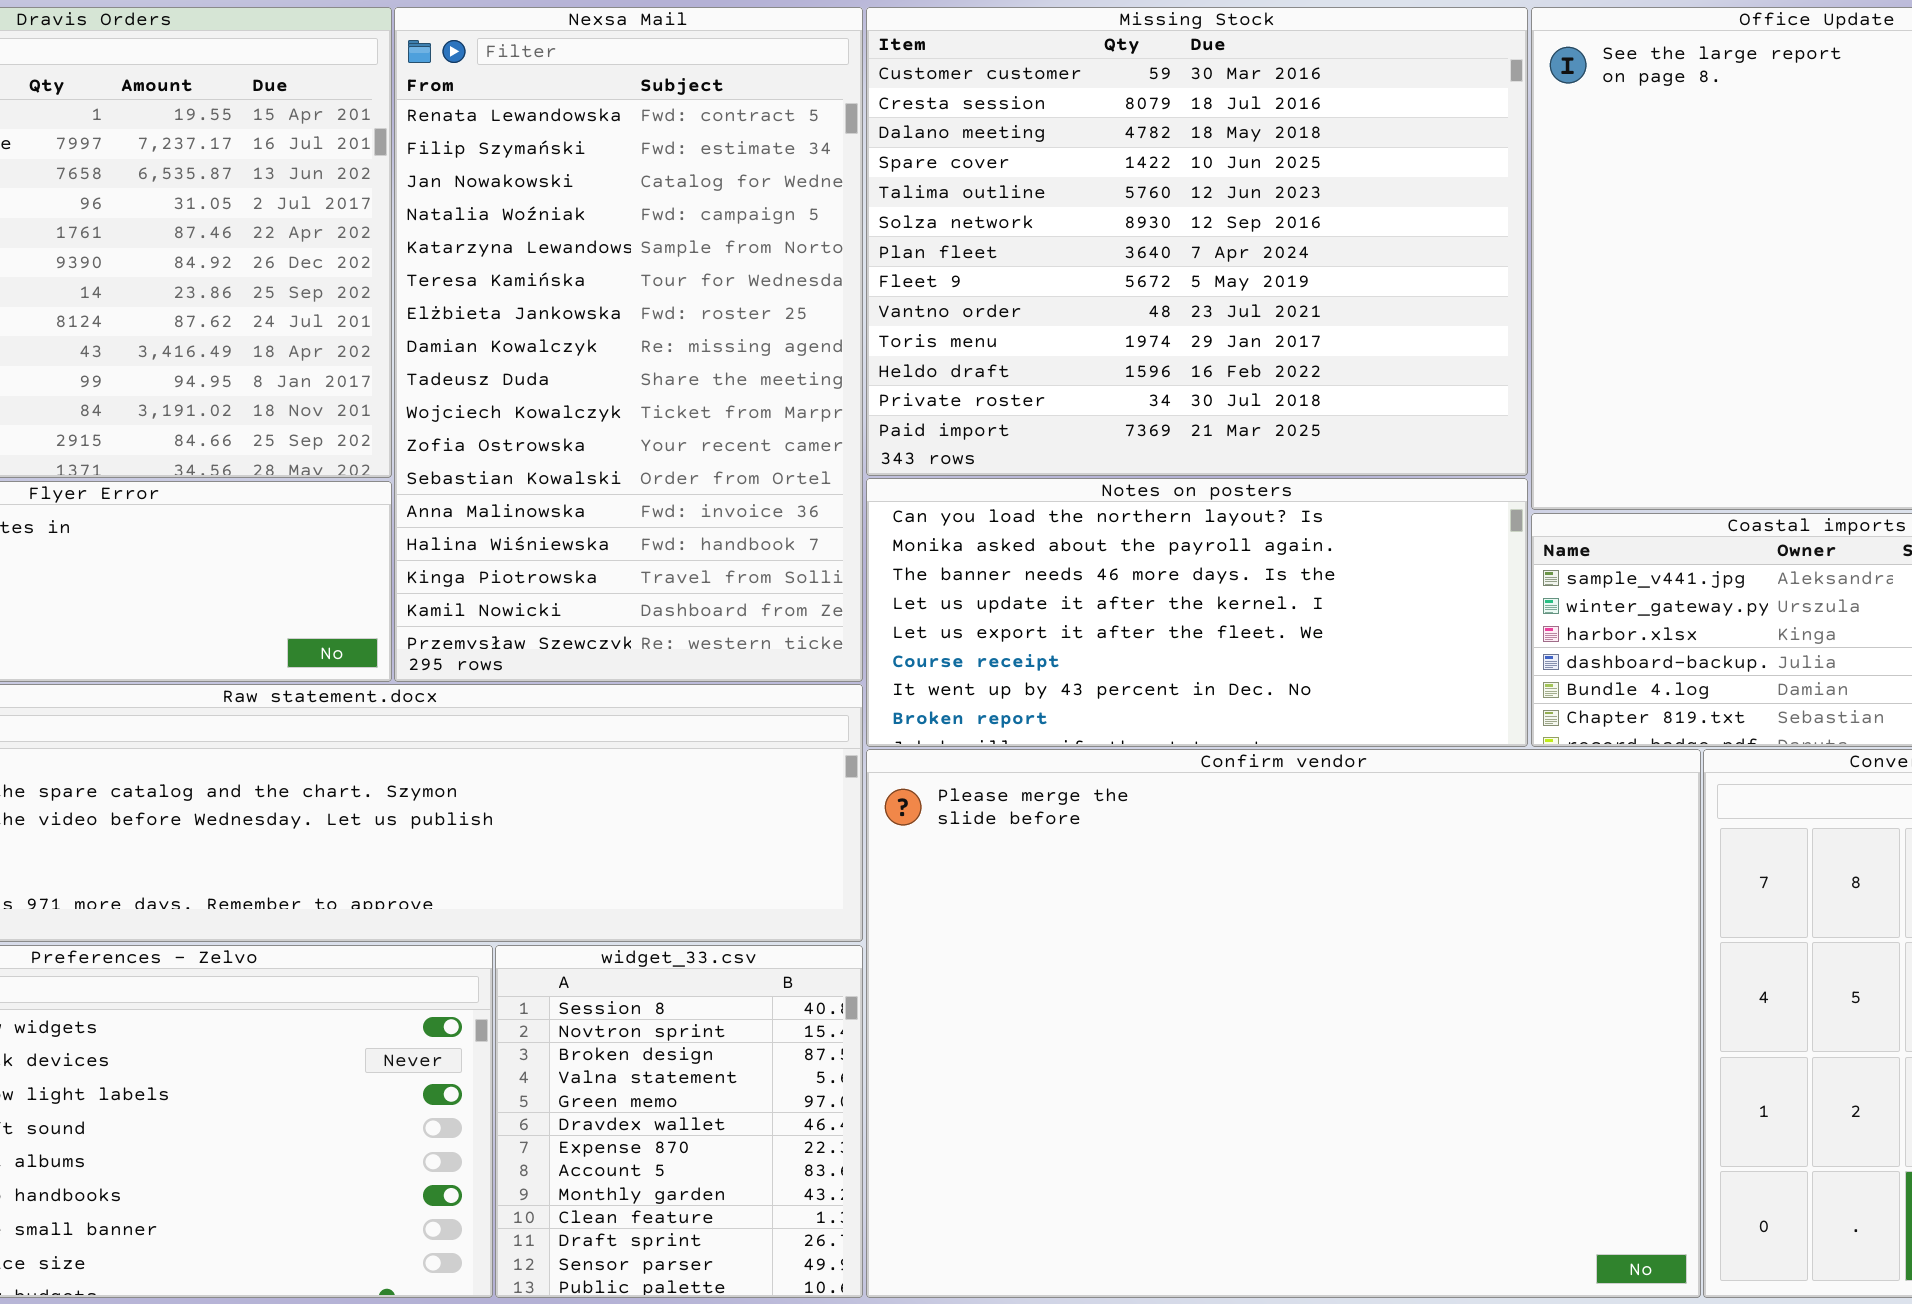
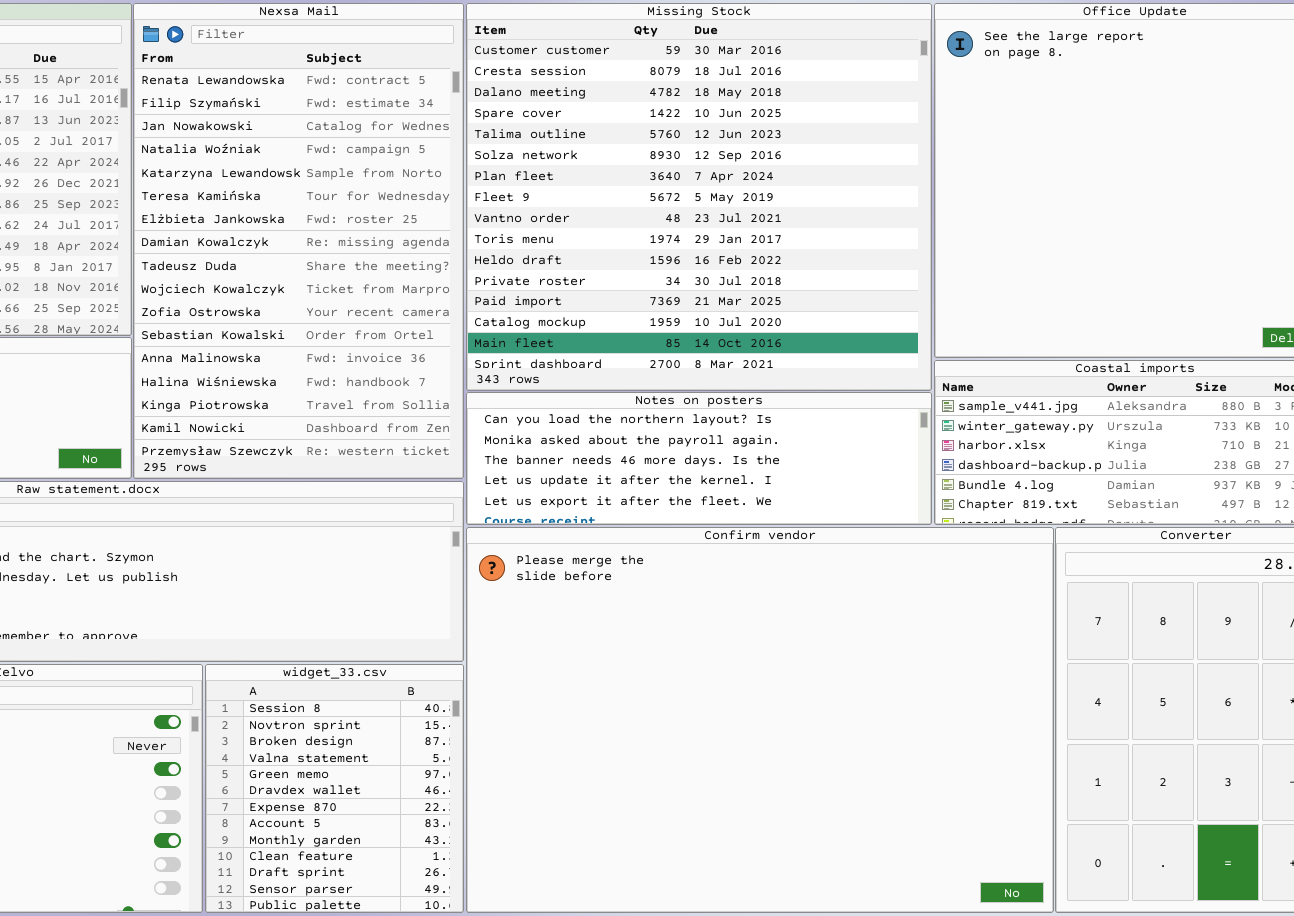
Missing Stock: [866,7,1528,476] -> [466,3,932,391], resized
Notes on posters: [866,478,1528,747] -> [466,392,932,525], resized

